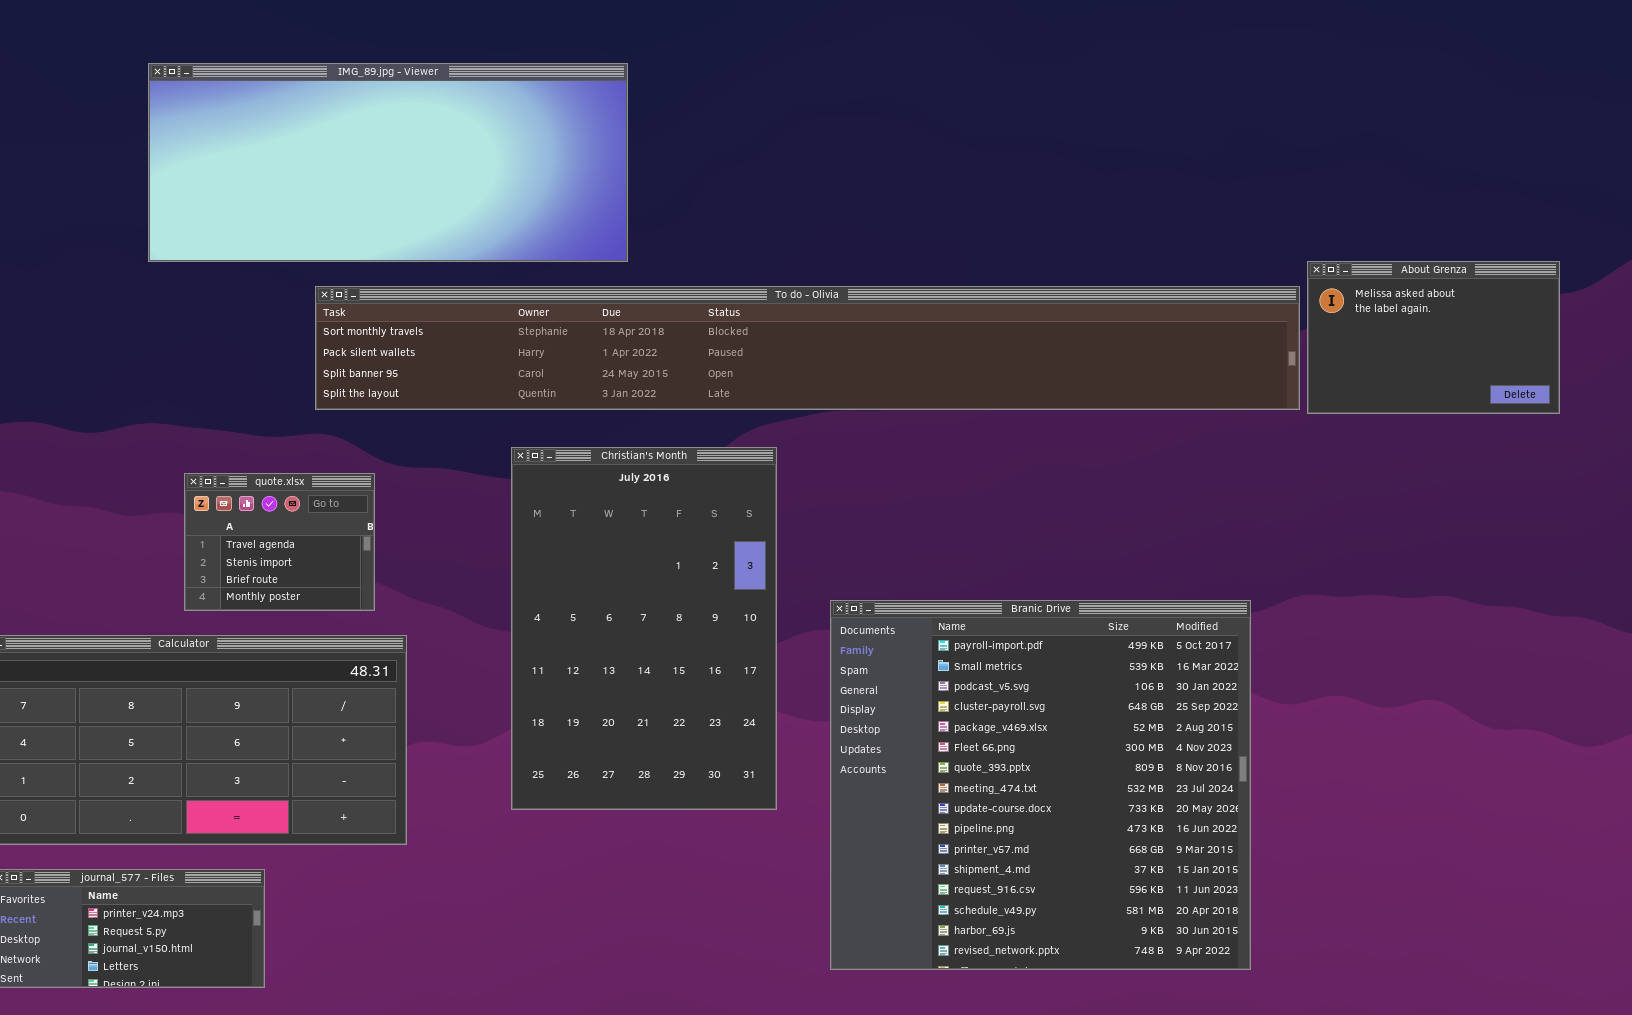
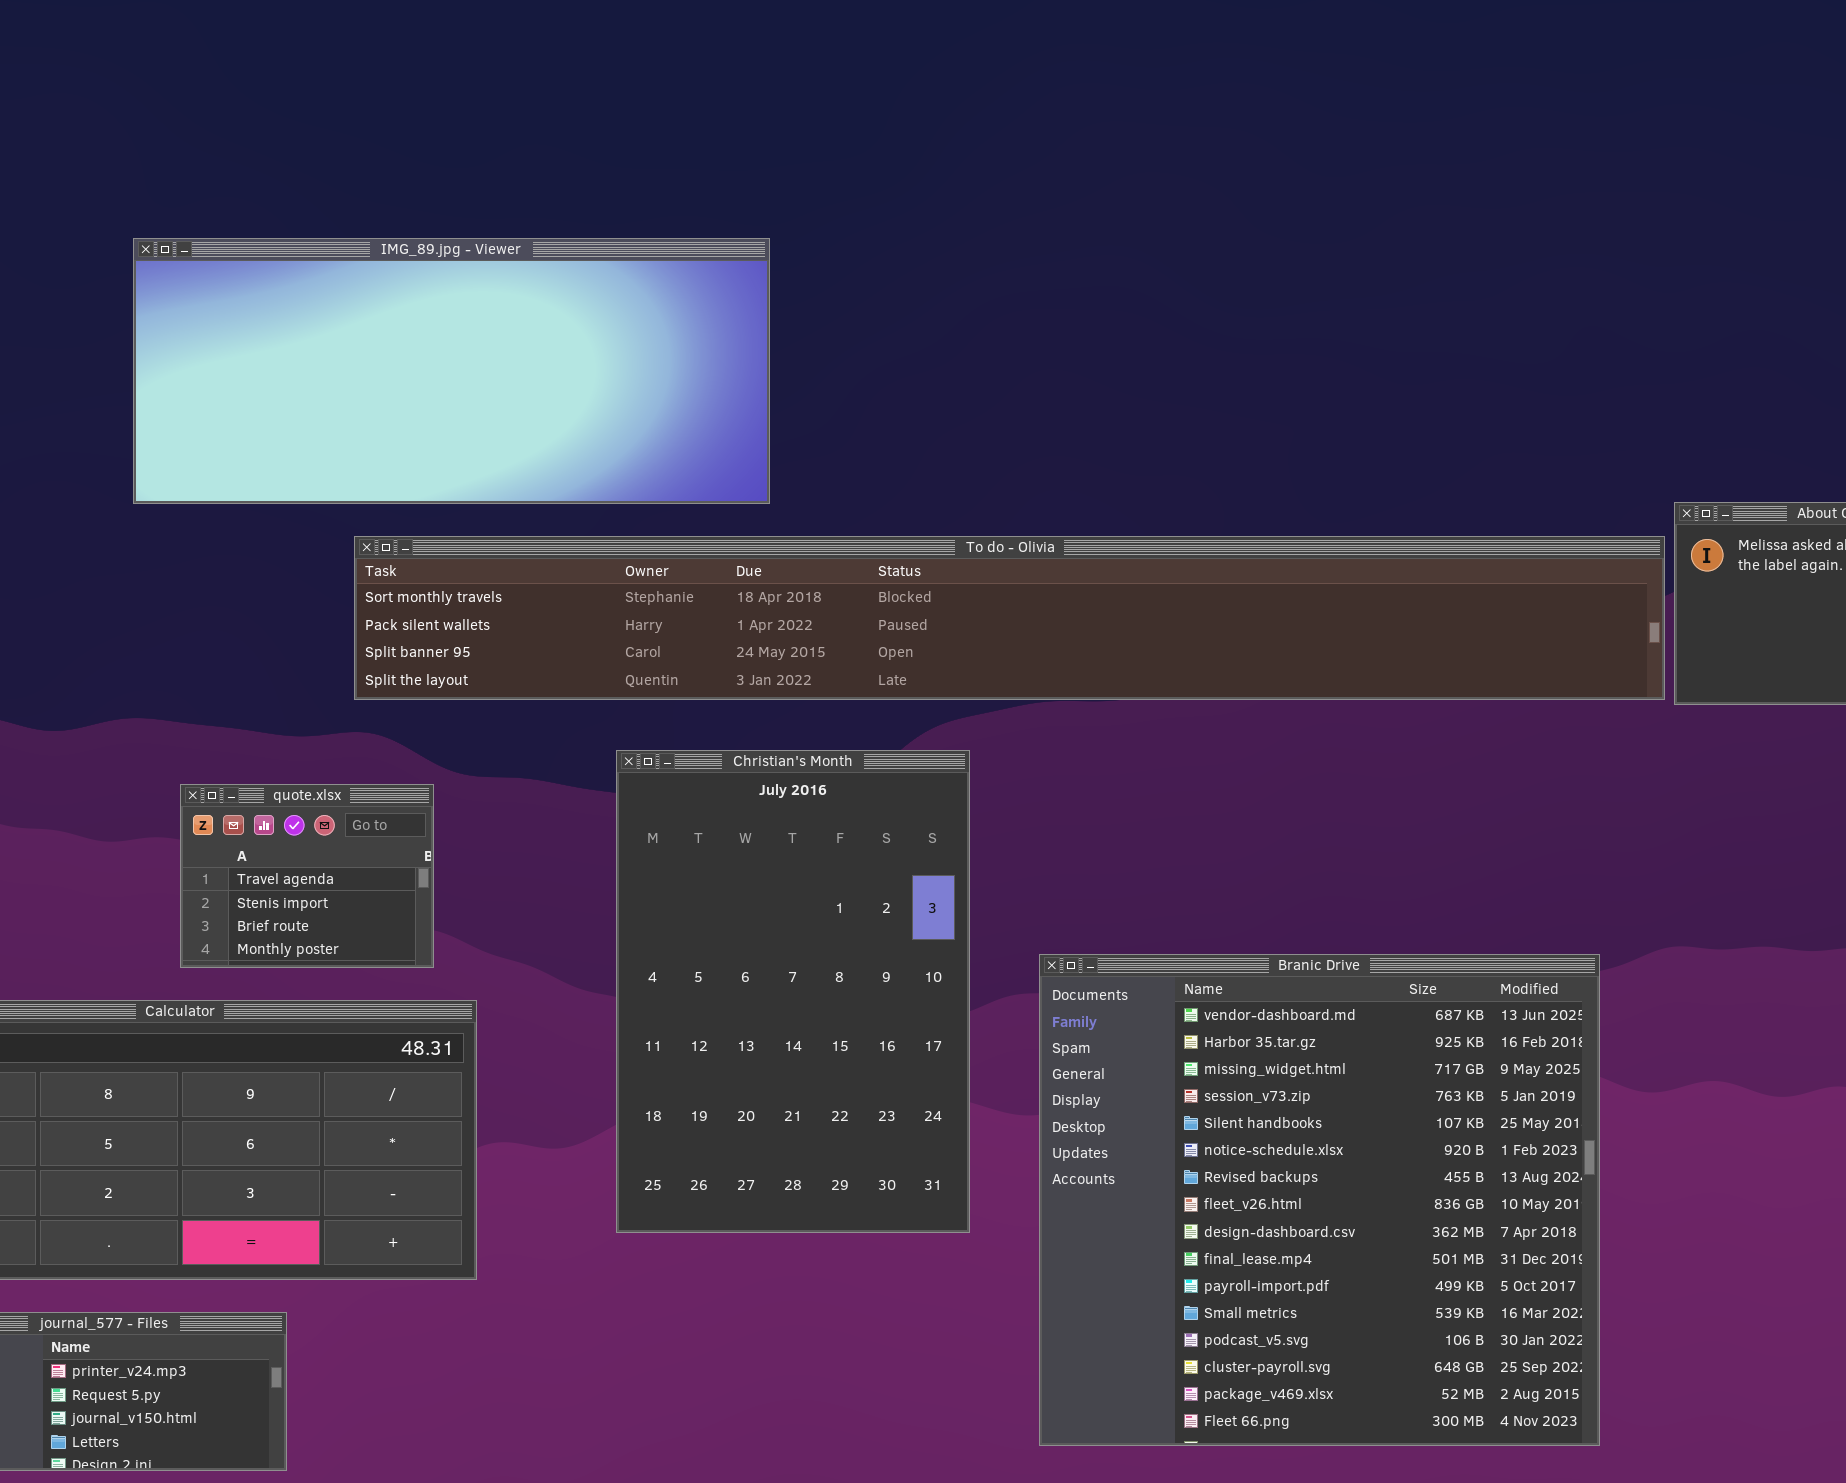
Branic Drive: [830,600,1251,970] -> [1039,954,1600,1446], scrolled up 10 rows

